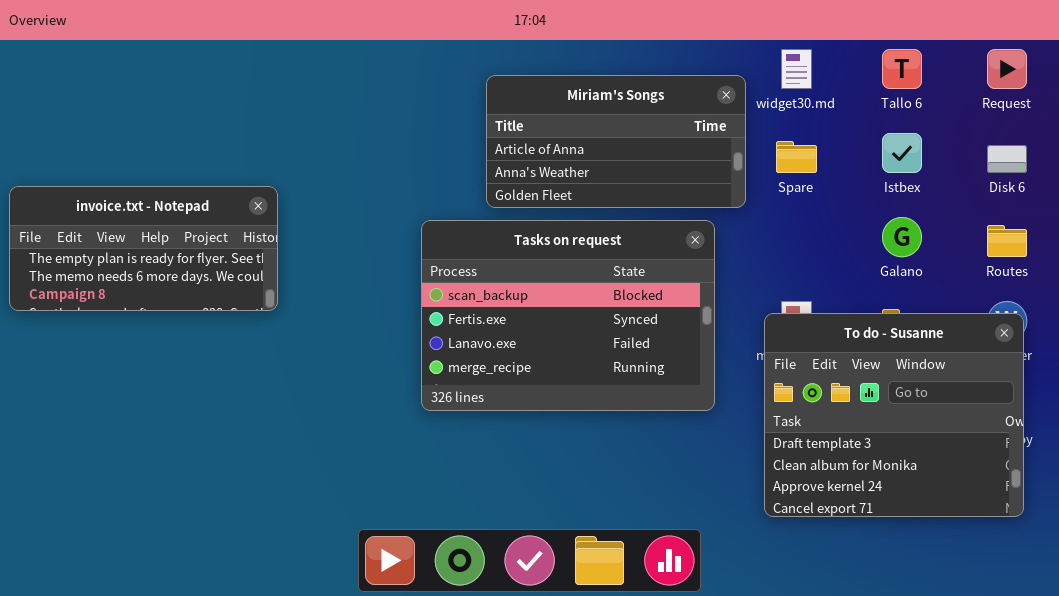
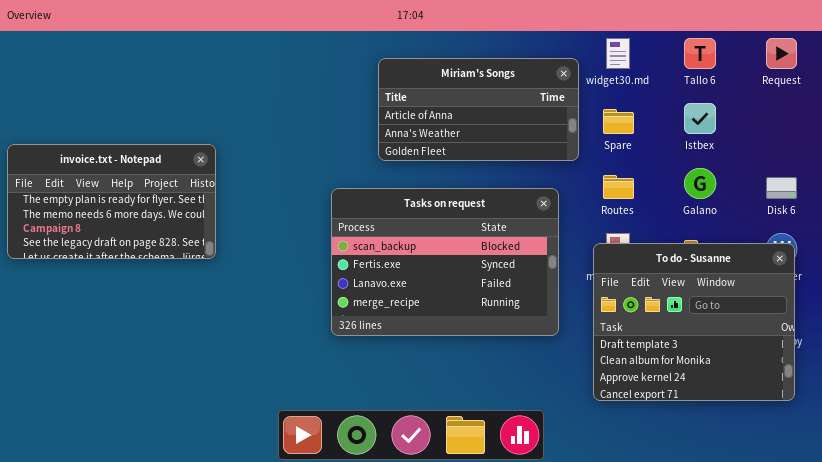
Disk 6: [987,145,1027,173] -> [766,177,797,199], moved
invoice.txt - Notepad: [9,186,278,311] -> [7,144,216,259], resized
Tasks on request: [421,220,715,411] -> [331,188,559,336], moved
Routes: [987,225,1027,257] -> [603,175,634,199], moved

